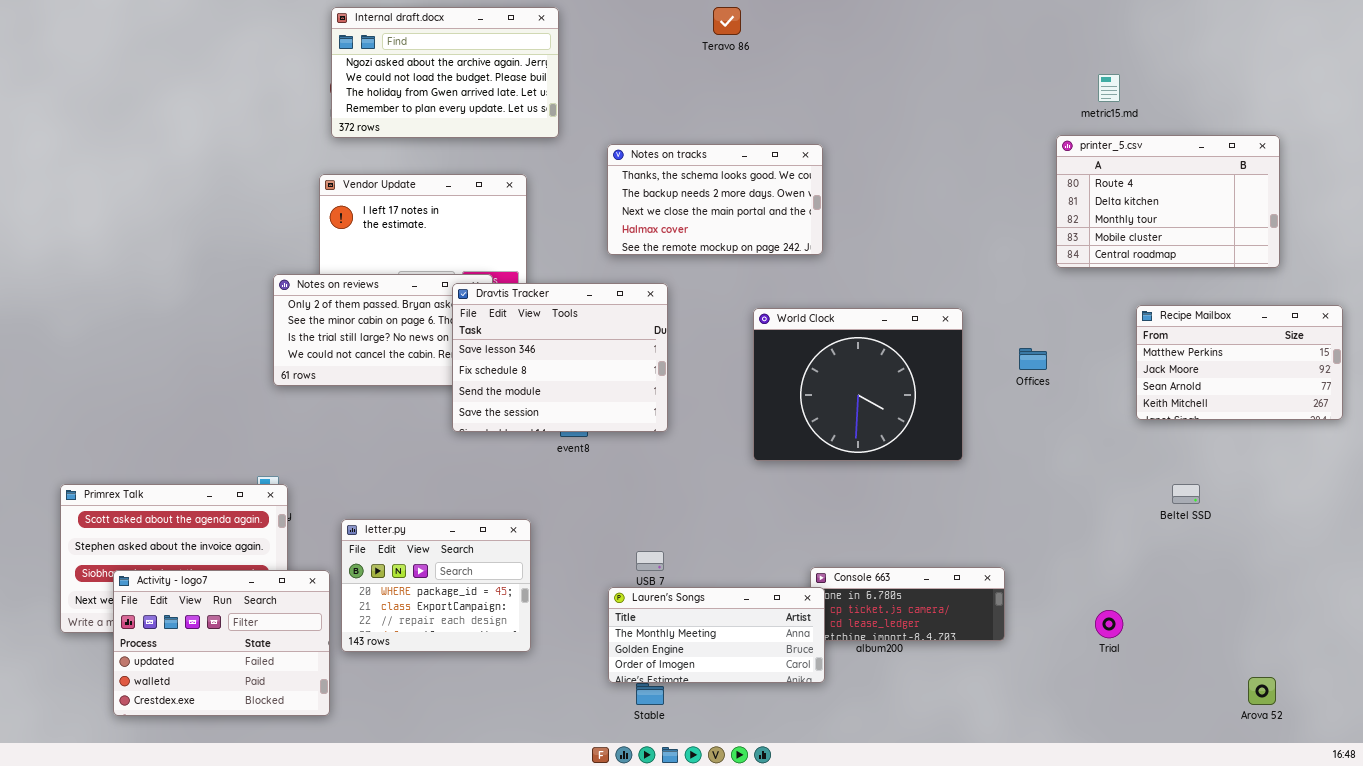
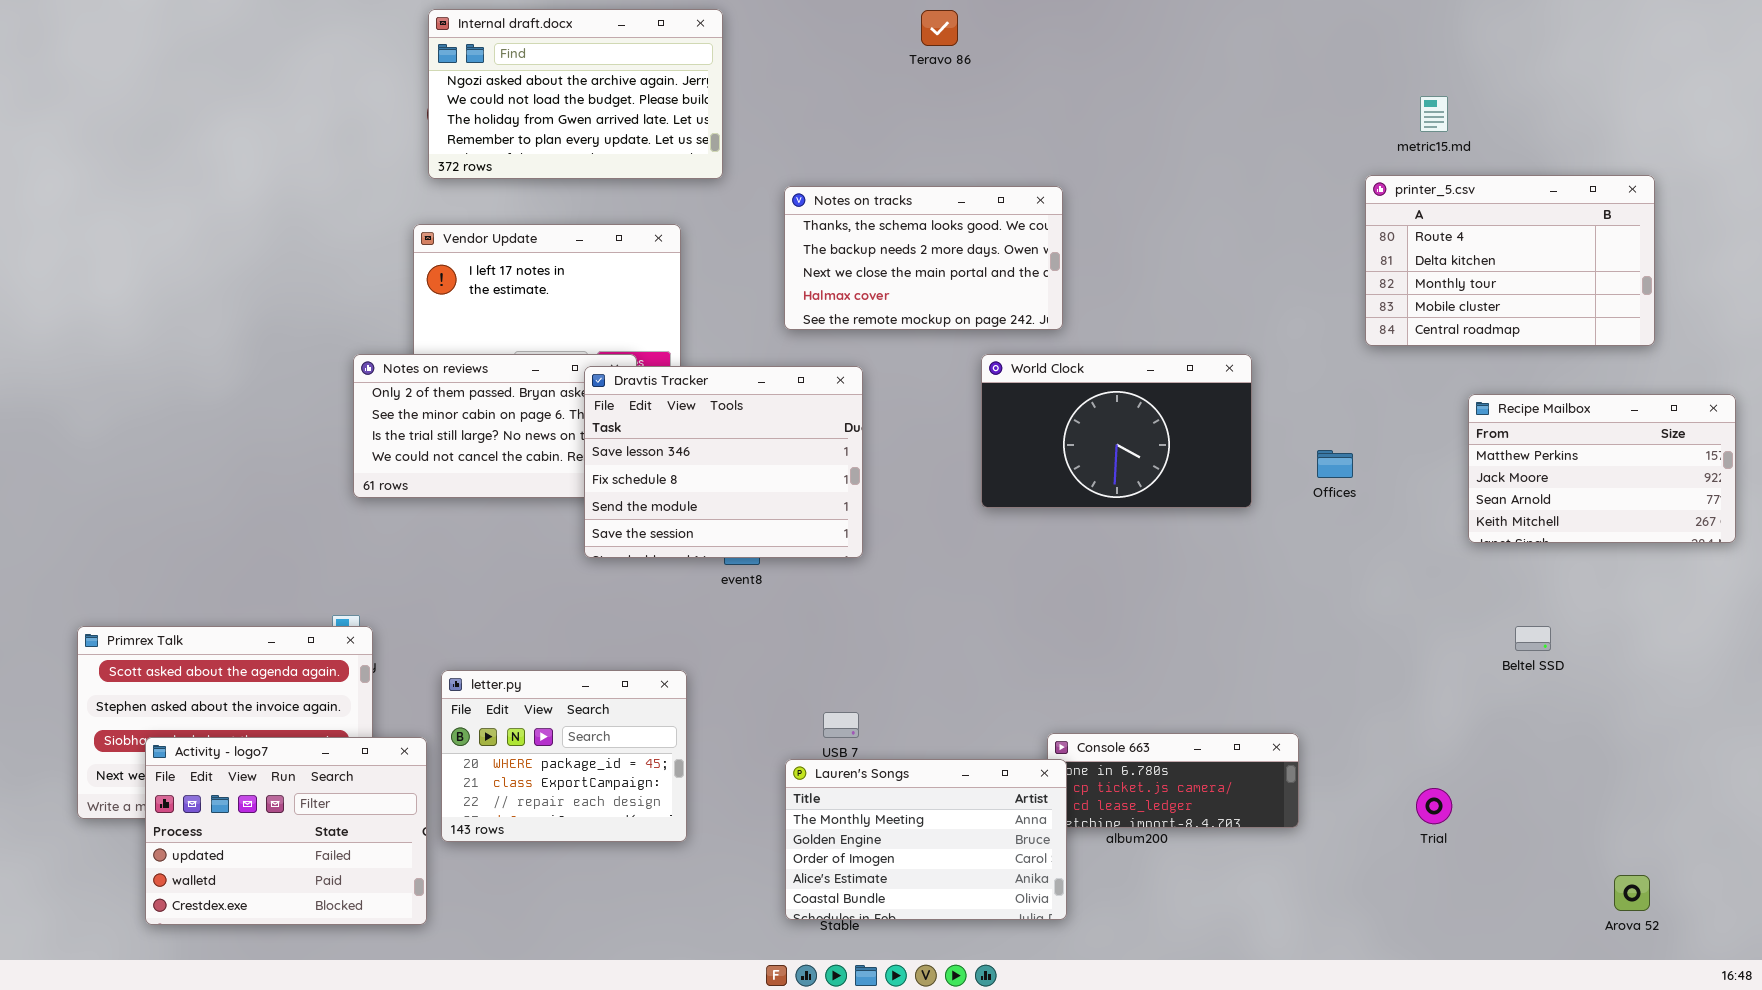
World Clock: [753,308,963,461] -> [981,354,1252,508], moved, resized
Lauren's Songs: [608,587,825,683] -> [785,759,1067,920], resized

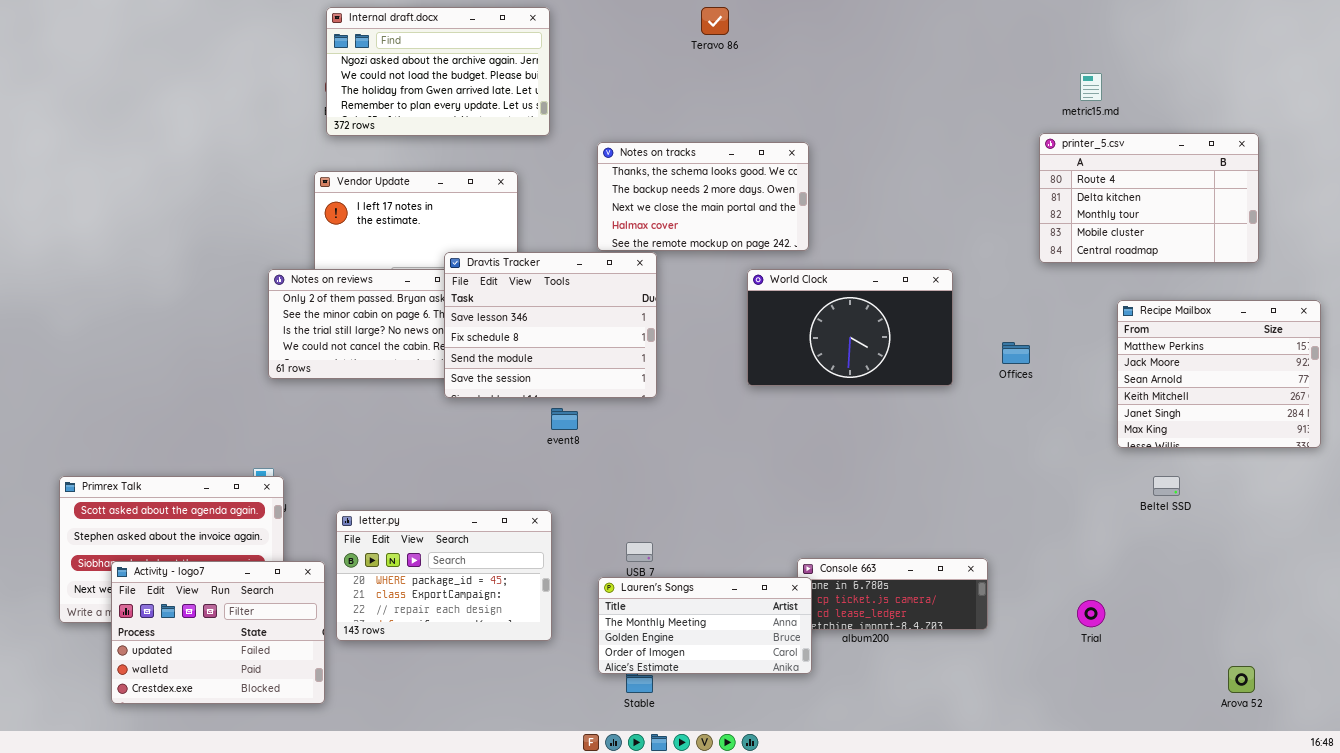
Dravtis Tracker: [584,366,863,558] -> [444,252,657,398], moved
Recipe Mailbox: [1468,394,1736,543] -> [1117,300,1321,448], resized
letter.py: [441,670,687,842] -> [336,510,552,641], resized
Lauren's Songs: [785,759,1067,920] -> [598,577,812,674], resized

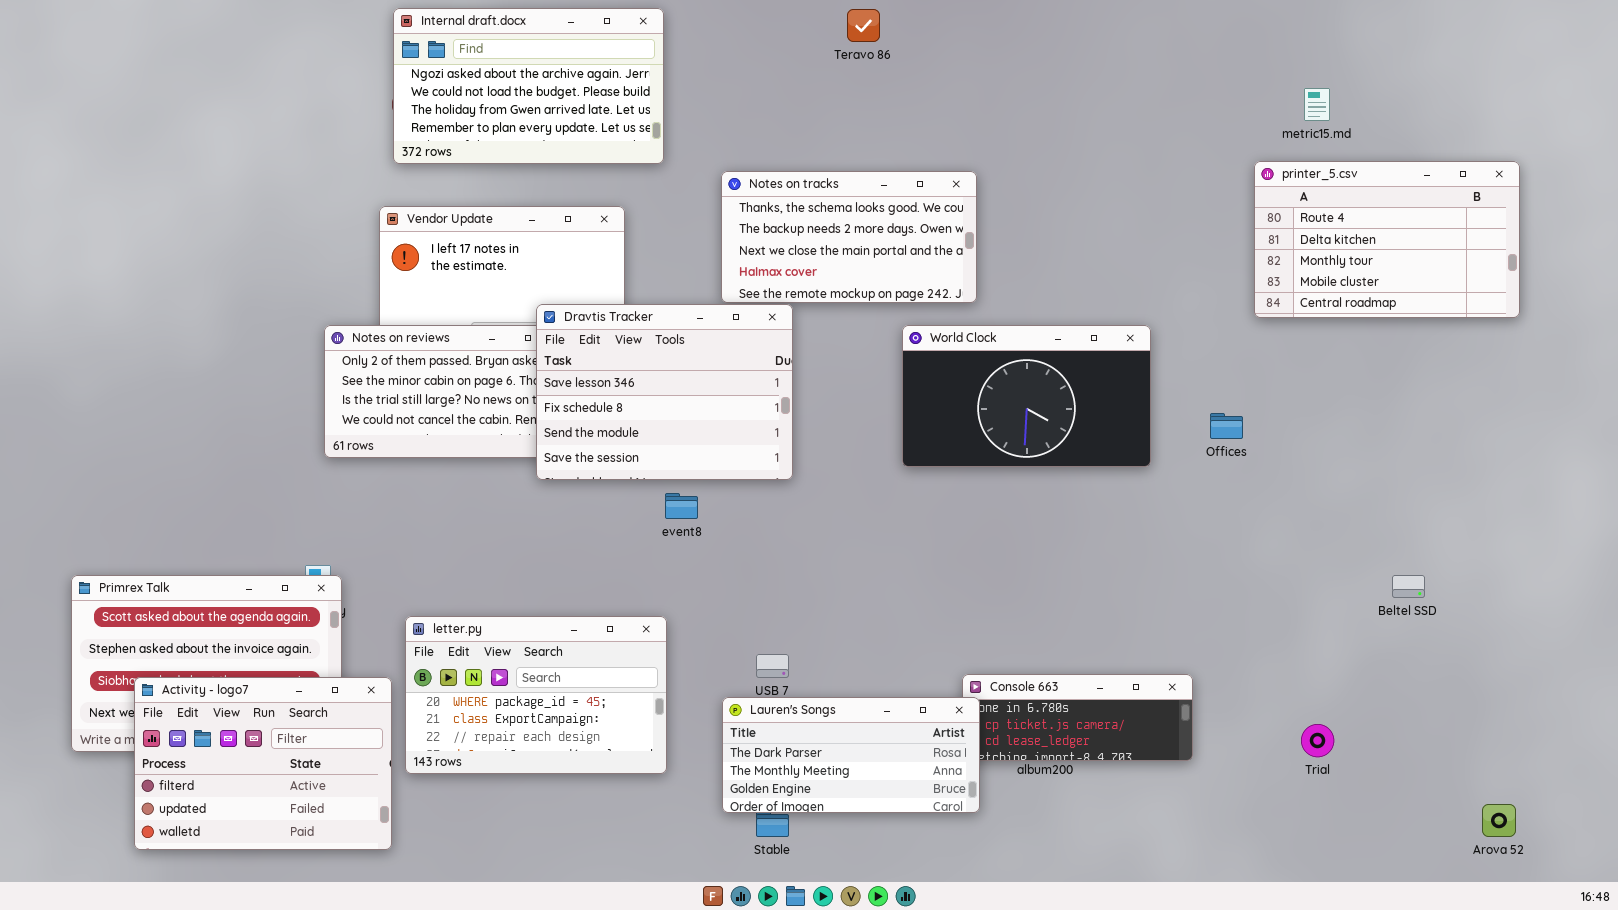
Recipe Mailbox: [1117,300,1321,448] -> none, closed
Activity - logo7: [111,561,325,704] -> [134,677,392,850], scrolled up 1 row
Lauren's Songs: [598,577,812,674] -> [722,697,980,813], scrolled up 1 row

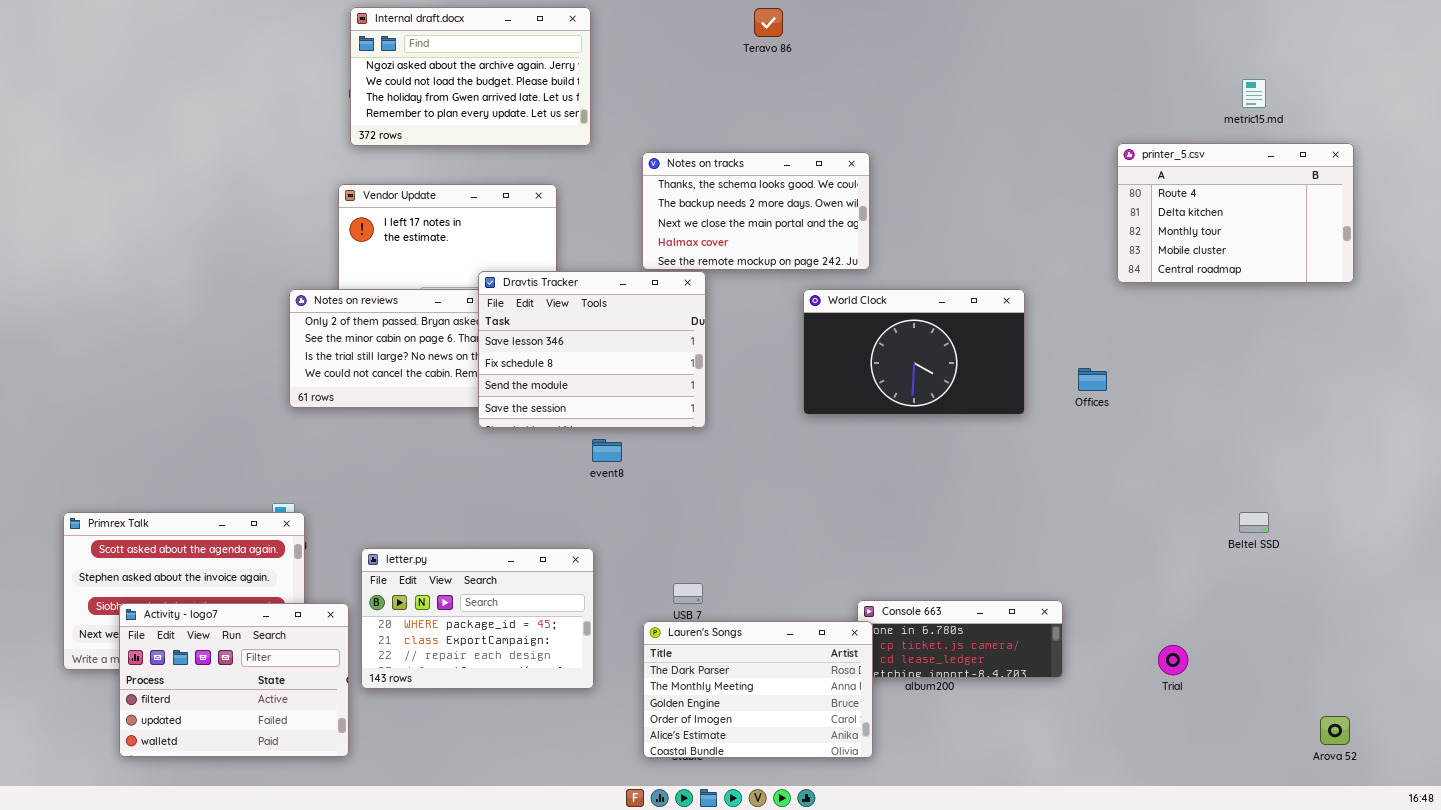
metric15.md: [1304,88,1330,121] -> [1242,79,1266,108], moved
Lauren's Songs: [722,697,980,813] -> [643,621,873,758], resized

